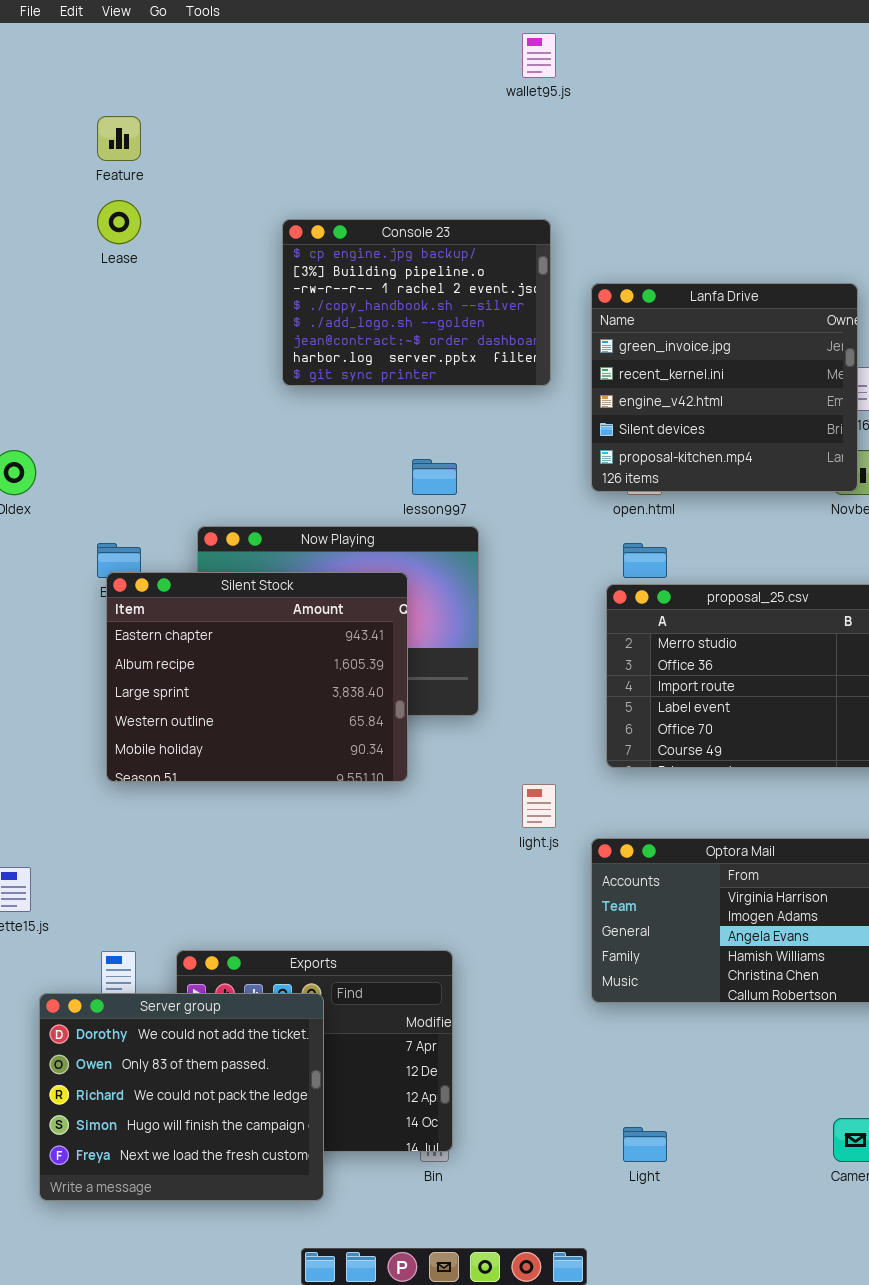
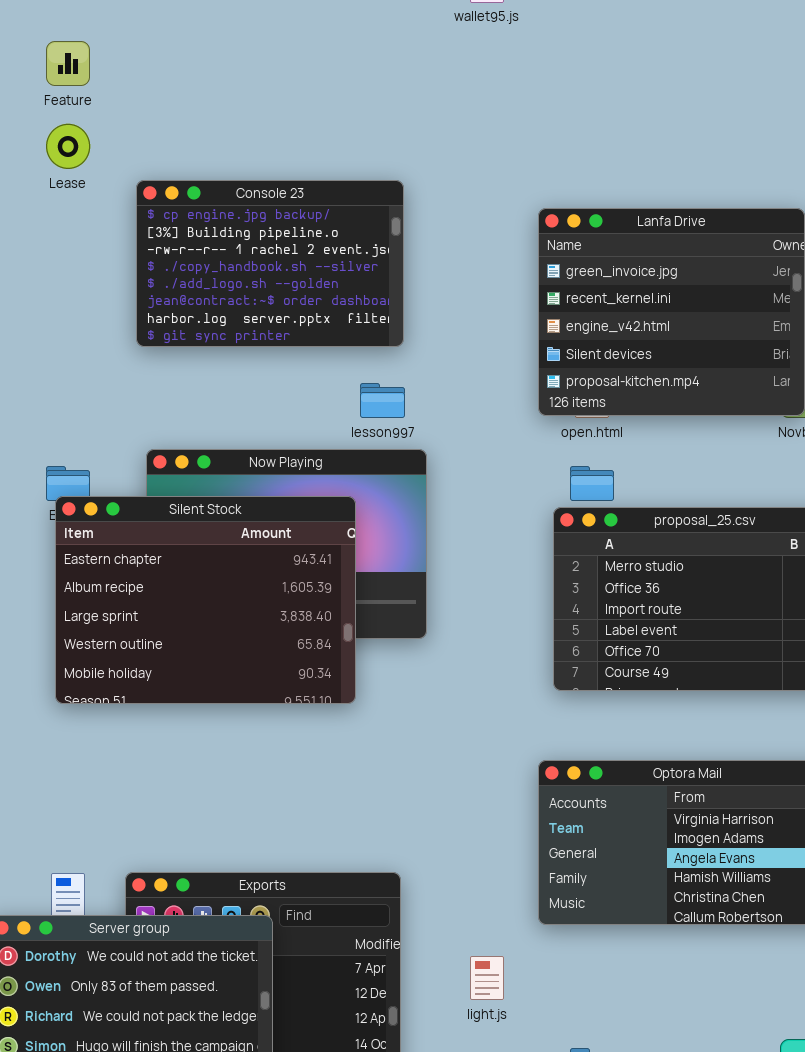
Console 23: [282,219,551,386] -> [136,180,404,347], moved
light.js: [522,784,556,828] -> [470,956,504,1000], moved

